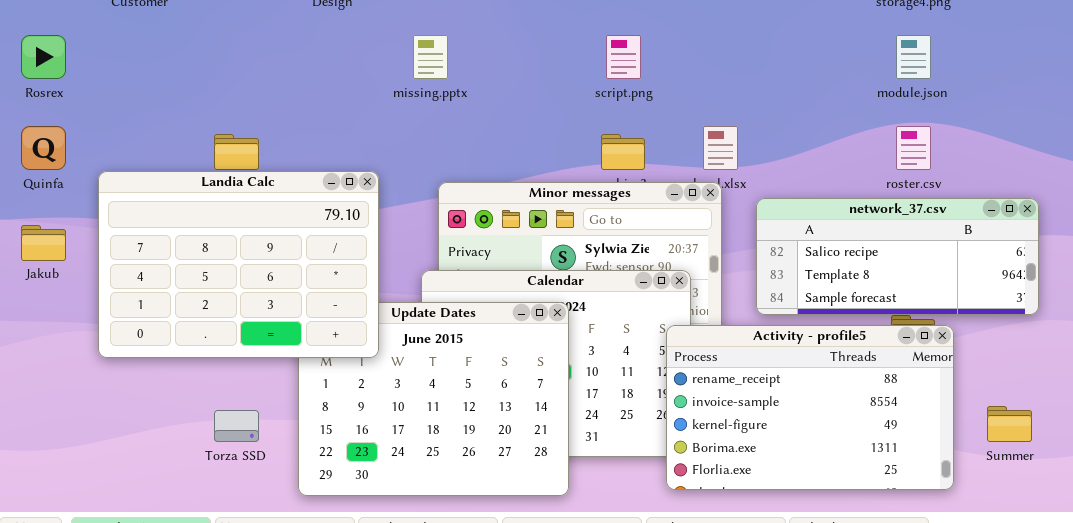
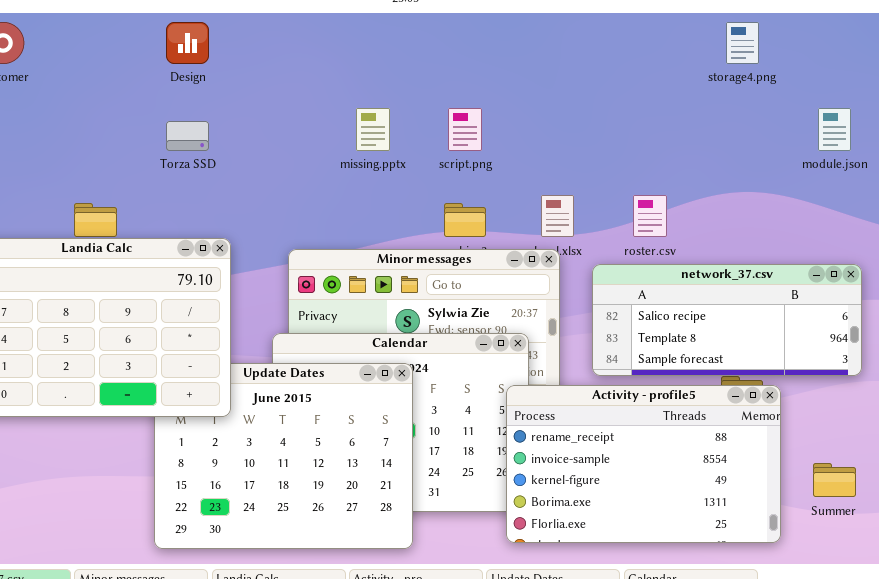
missing.pptx: [413,35,448,79] -> [356,108,390,151], moved
module.json: [896,35,931,79] -> [818,108,851,151], moved
roster.csv: [896,126,931,170] -> [633,195,667,237], moved
Torza SSD: [214,410,259,442] -> [166,121,209,151], moved

